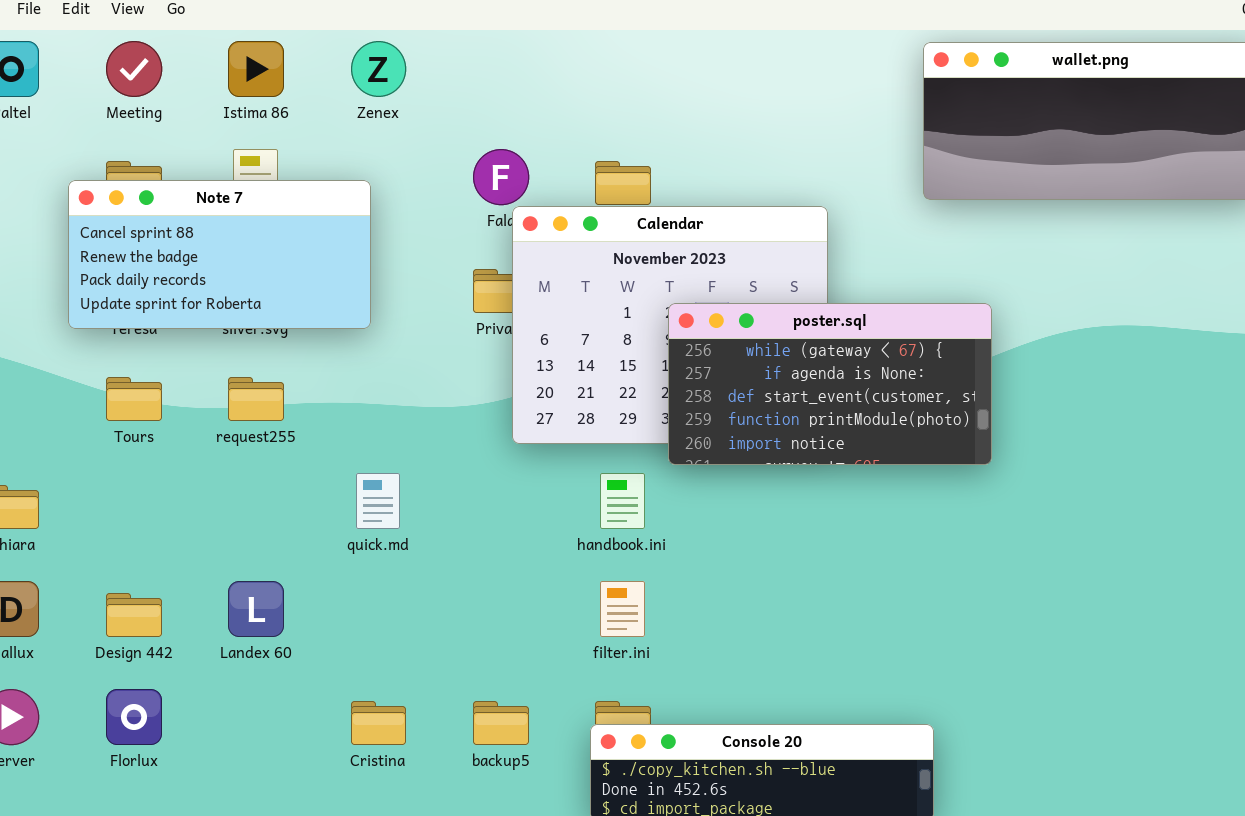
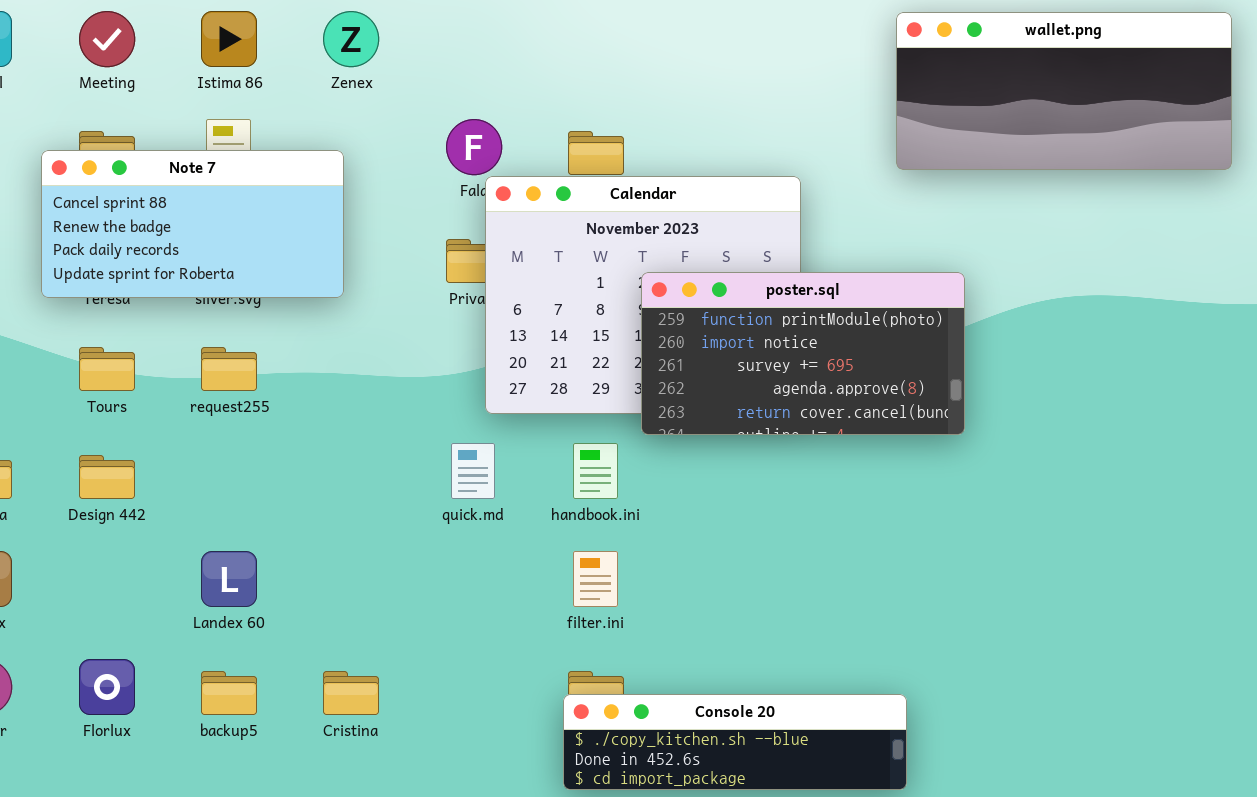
poster.sql: [668,303,992,465] -> [641,272,965,435], scrolled down 3 rows
quick.md: [356,473,400,529] -> [451,443,495,499], moved
Design 442: [106,593,162,637] -> [79,455,135,499], moved
backup5: [473,701,529,745] -> [201,671,257,715], moved

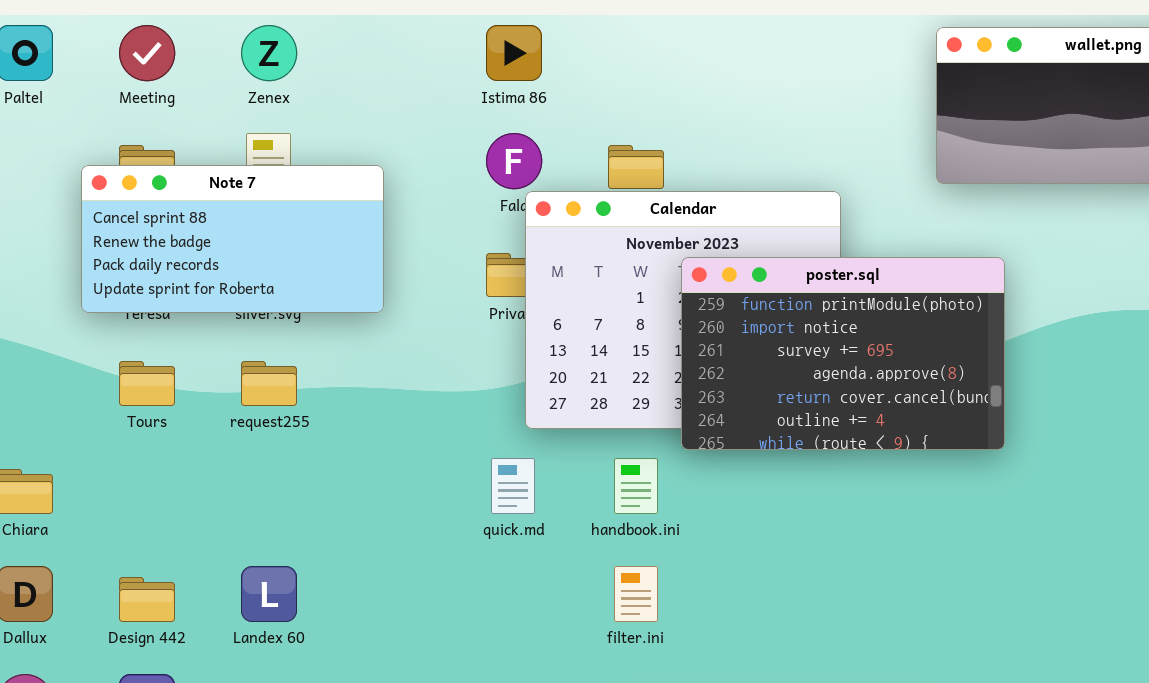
Istima 86: [201,11,257,67] -> [486,25,542,81], moved
Zenex: [323,11,379,67] -> [241,25,297,81], moved
poster.sql: [641,272,965,435] -> [681,257,1005,450], resized
Design 442: [79,455,135,499] -> [119,577,175,622], moved

